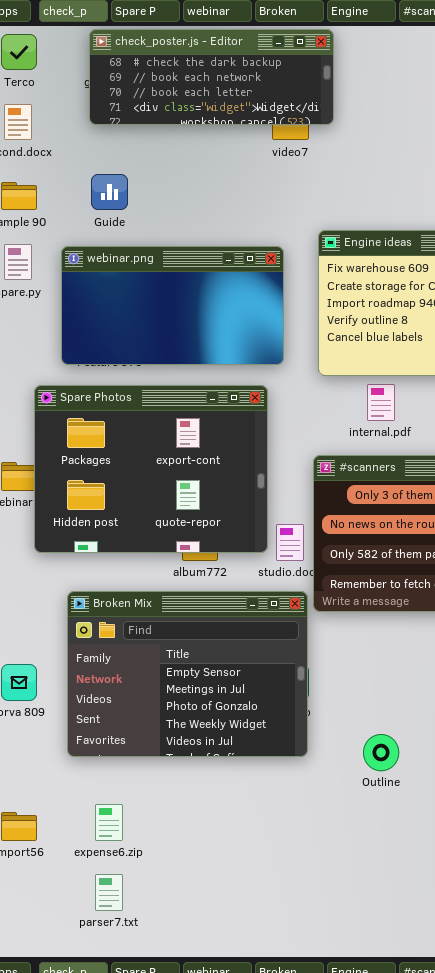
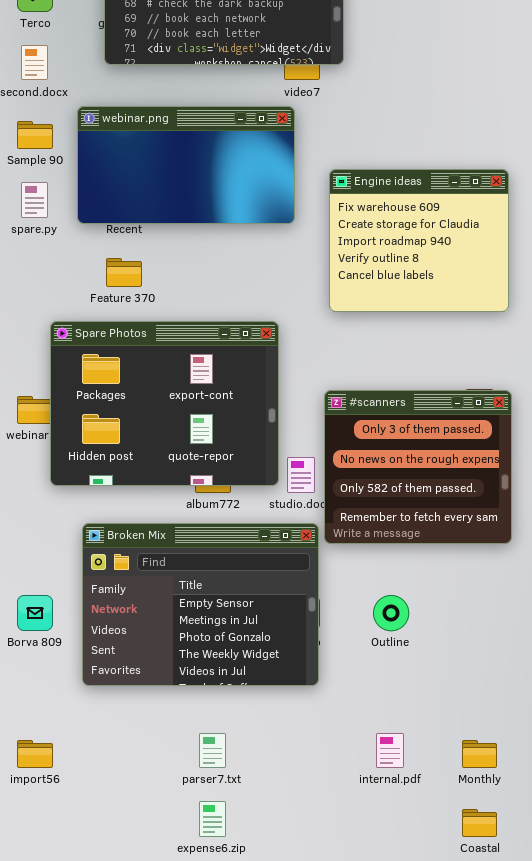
webinar.png: [61,246,284,365] -> [77,106,295,224], moved
internal.pdf: [367,384,395,421] -> [376,733,404,768], moved
Outline: [363,734,399,771] -> [373,595,409,631], moved
expense6.zip: [95,804,123,841] -> [199,801,226,837], moved
parser7.txt: [95,874,123,911] -> [199,733,226,768], moved

